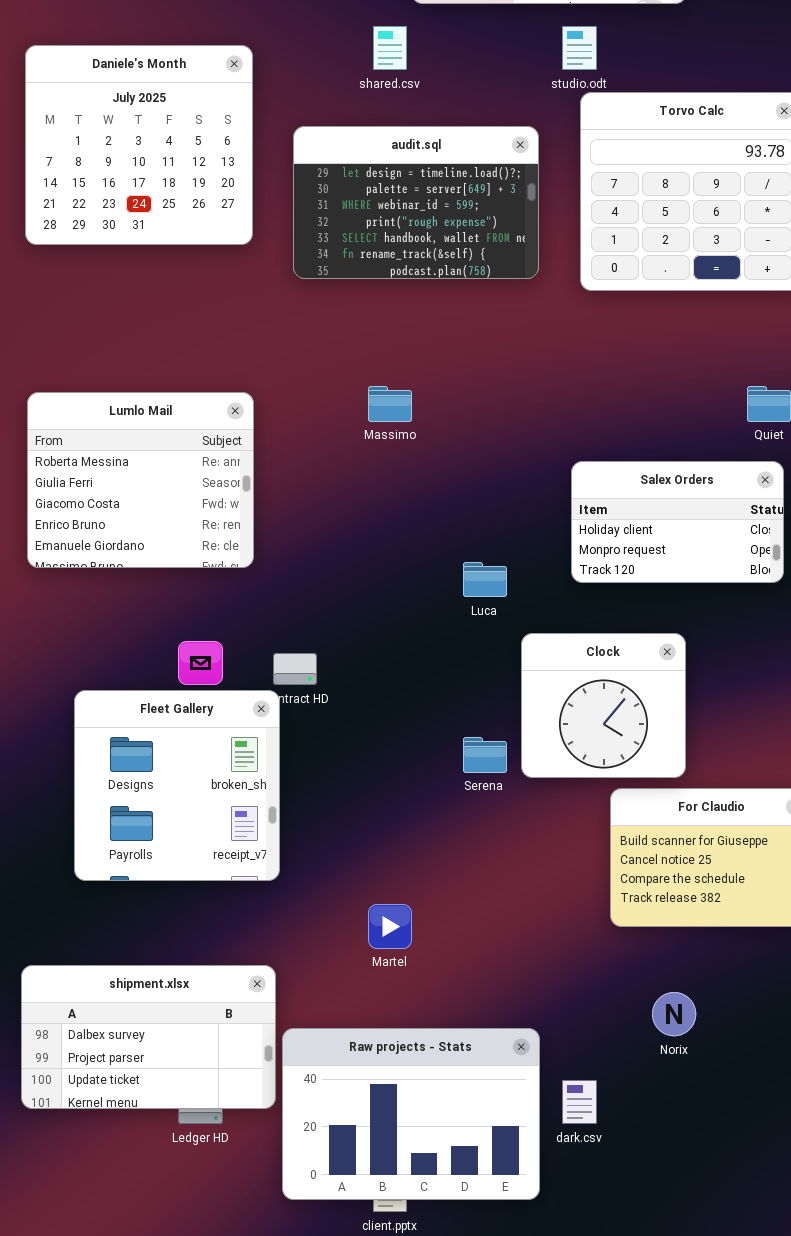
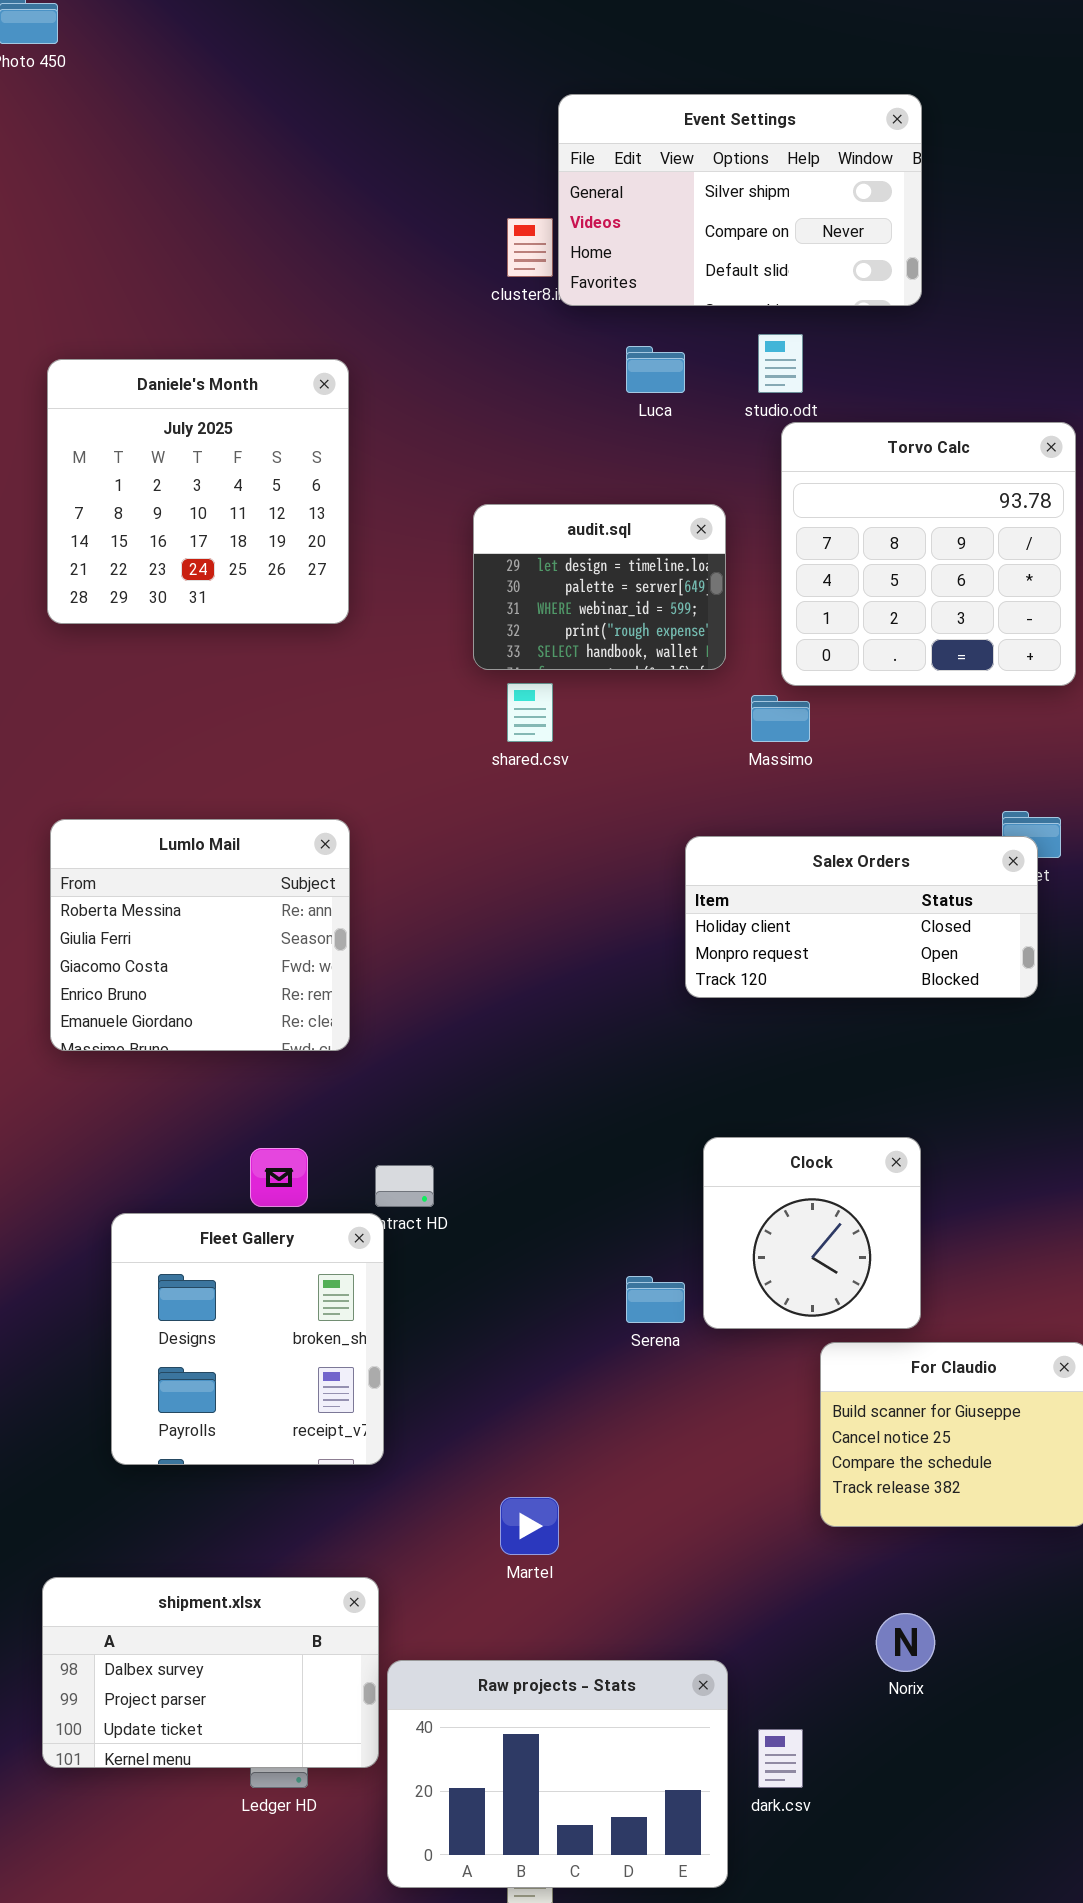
shared.csv: [373,26,407,70] -> [507,683,553,742], moved
audit.sql: [293,126,539,279] -> [473,504,726,670], resized
Massimo: [368,386,412,422] -> [751,695,810,742], moved
Salex Orders: [571,461,784,583] -> [685,836,1038,998], moved, resized
Luca: [463,562,507,597] -> [626,346,685,393], moved

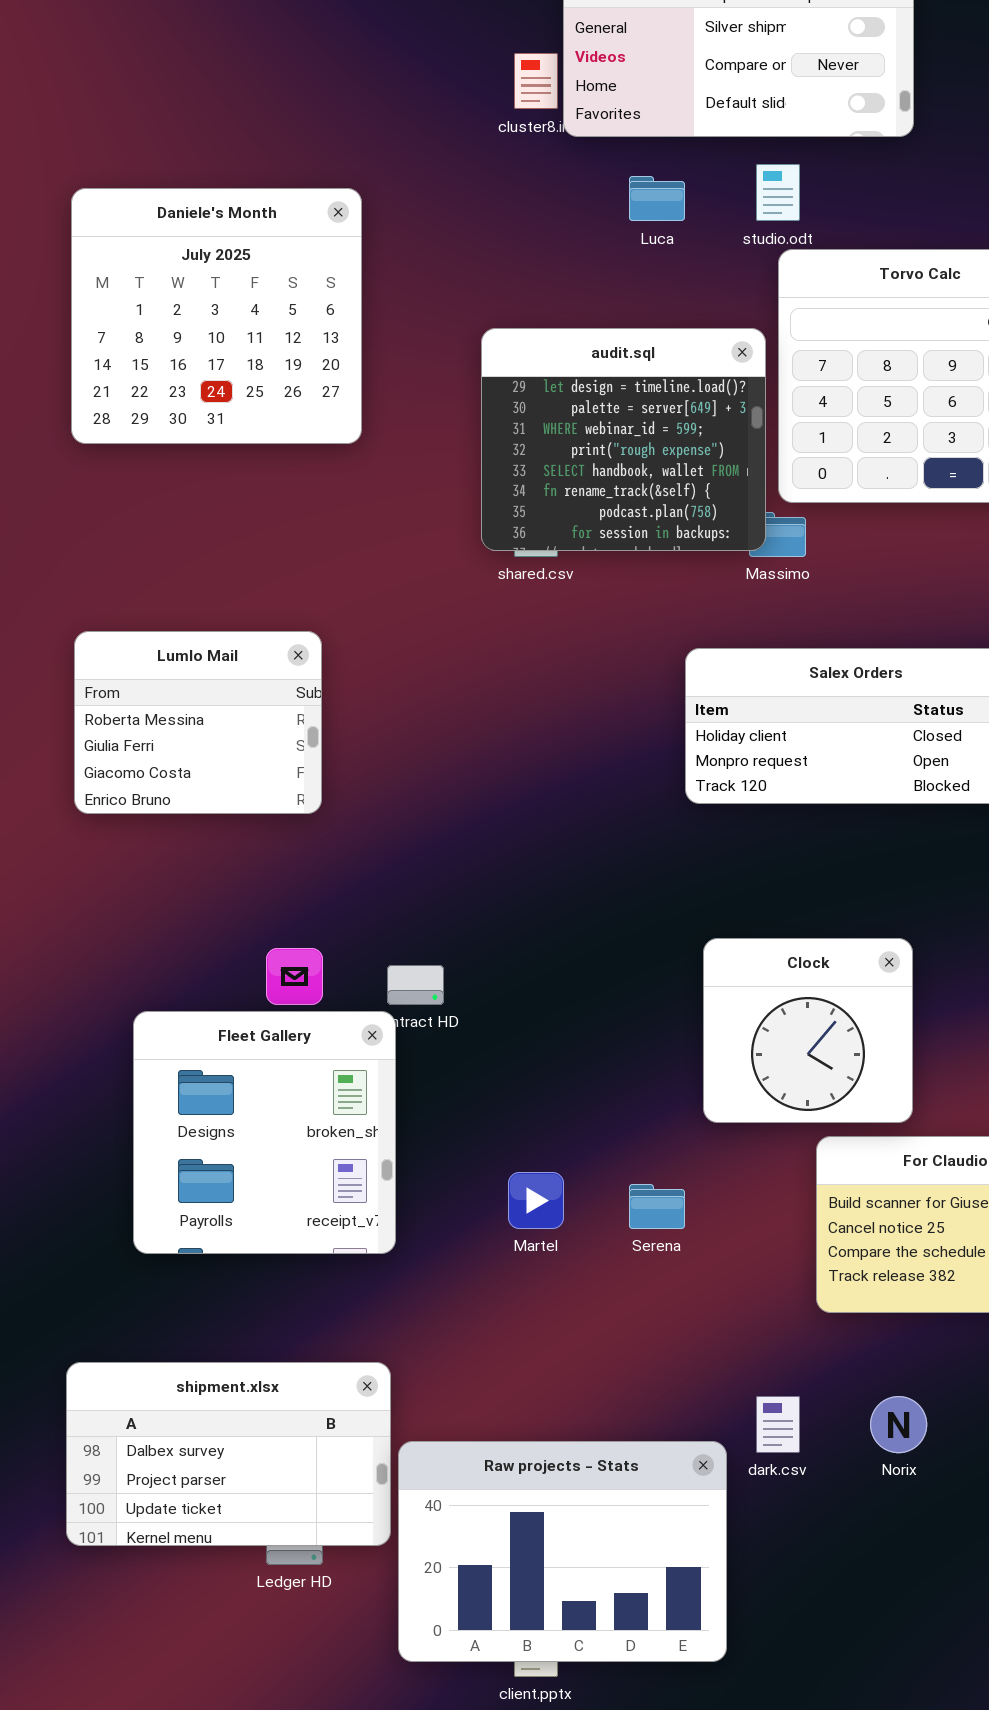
audit.sql: [473,504,726,670] -> [481,328,766,551], resized
Lumlo Mail: [50,819,350,1051] -> [74,631,322,814], resized
Serena: [626,1276,685,1323] -> [629,1184,685,1229], moved
Martel: [500,1497,559,1555] -> [508,1172,564,1229], moved
dark.csv: [758,1729,803,1788] -> [756,1396,800,1453], moved

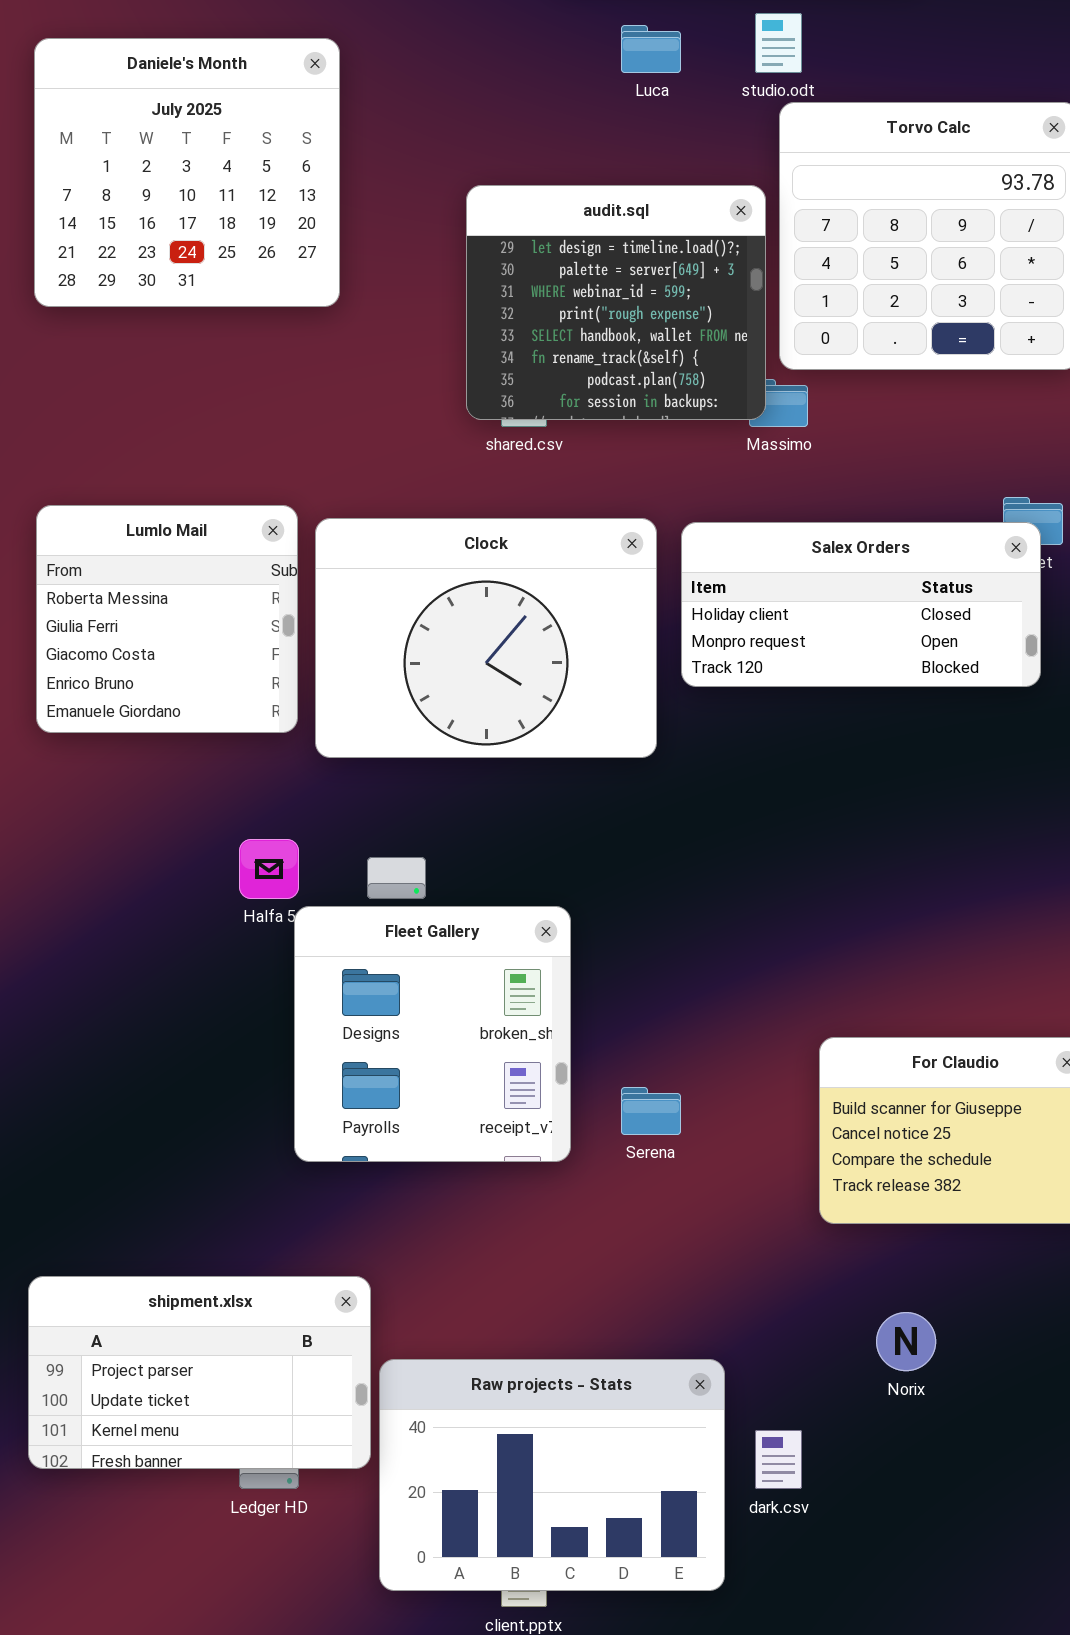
Lumlo Mail: [74,631,322,814] -> [36,505,298,733], resized
Clock: [703,938,913,1123] -> [315,518,657,758], moved, resized
Fleet Gallery: [133,1011,396,1254] -> [294,906,571,1162], moved
shipment.xlsx: [66,1362,391,1546] -> [28,1276,371,1469], scrolled down 1 row
dark.csv: [756,1396,800,1453] -> [755,1430,802,1489], moved

